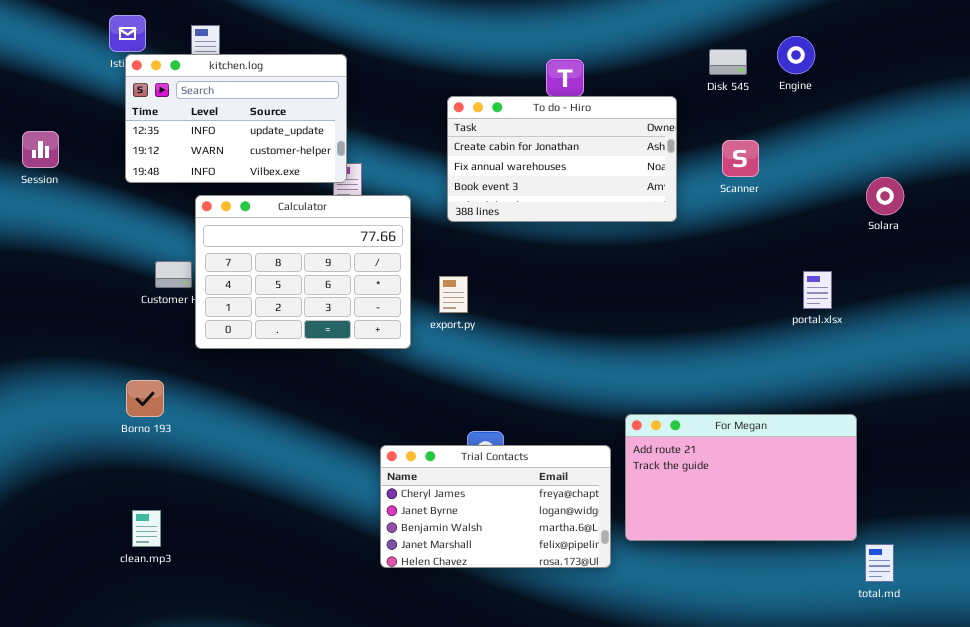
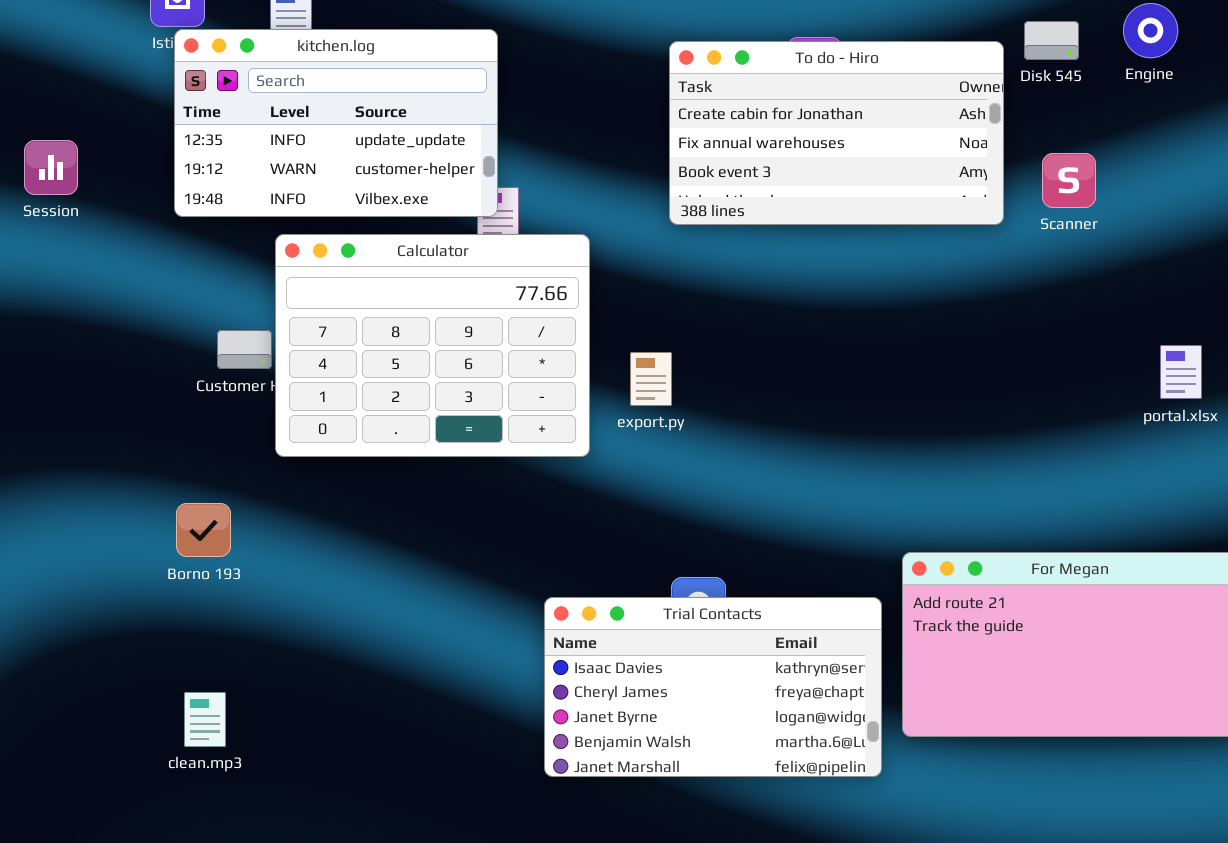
To do - Hiro: [447,96,677,222] -> [669,41,1004,225], moved
Trial Contacts: [380,445,611,568] -> [544,597,882,777], scrolled up 1 row

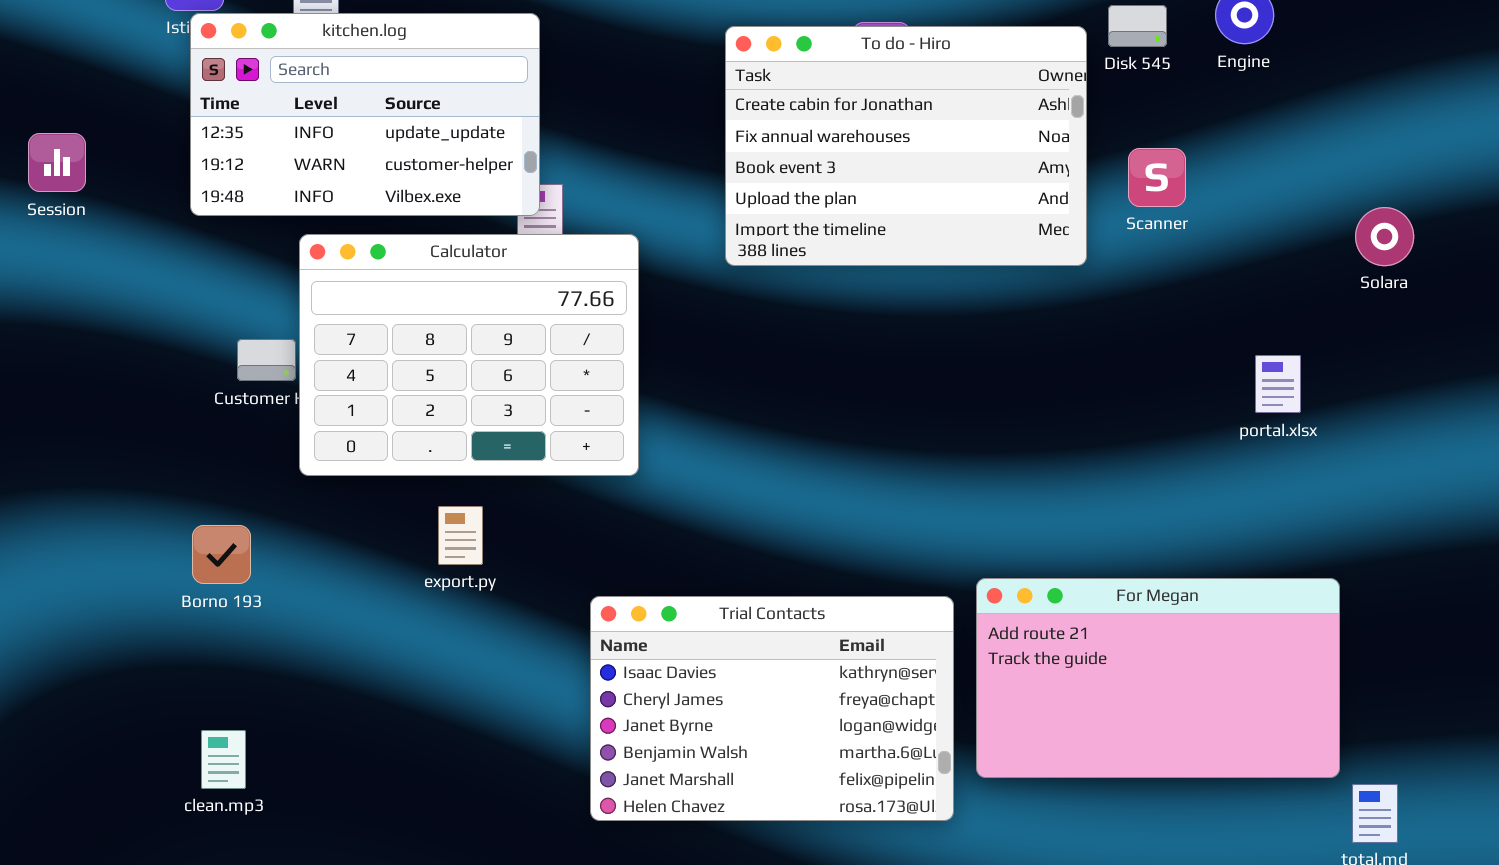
To do - Hiro: [669,41,1004,225] -> [725,26,1087,266], resized
export.py: [630,352,672,406] -> [438,506,483,565], moved
Trial Contacts: [544,597,882,777] -> [590,596,954,821], resized

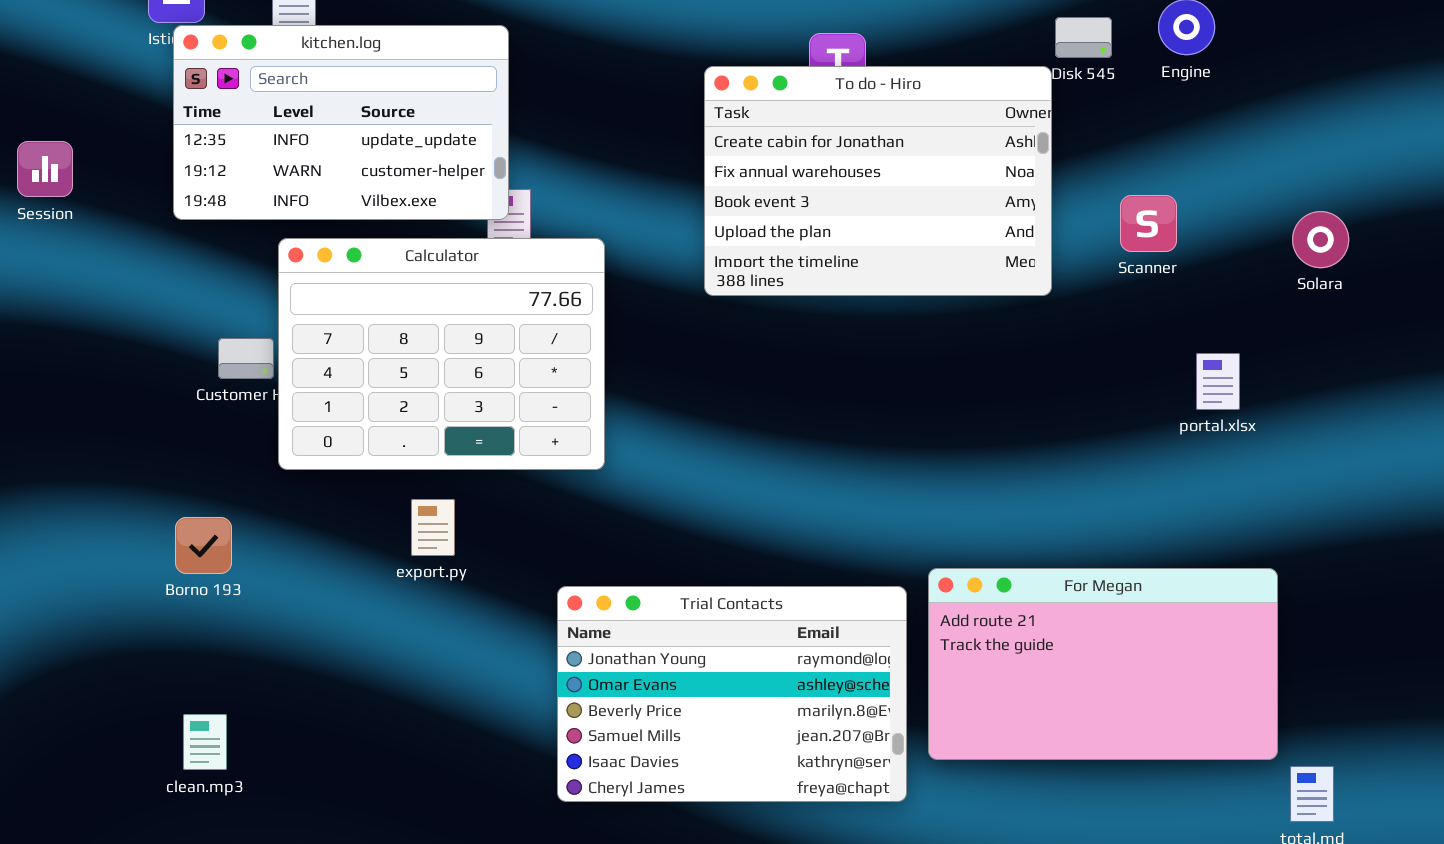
To do - Hiro: [725,26,1087,266] -> [704,66,1052,296], moved
Scanner: [1128,148,1186,207] -> [1120,195,1177,252], moved
Trial Contacts: [590,596,954,821] -> [557,586,907,802], scrolled up 4 rows

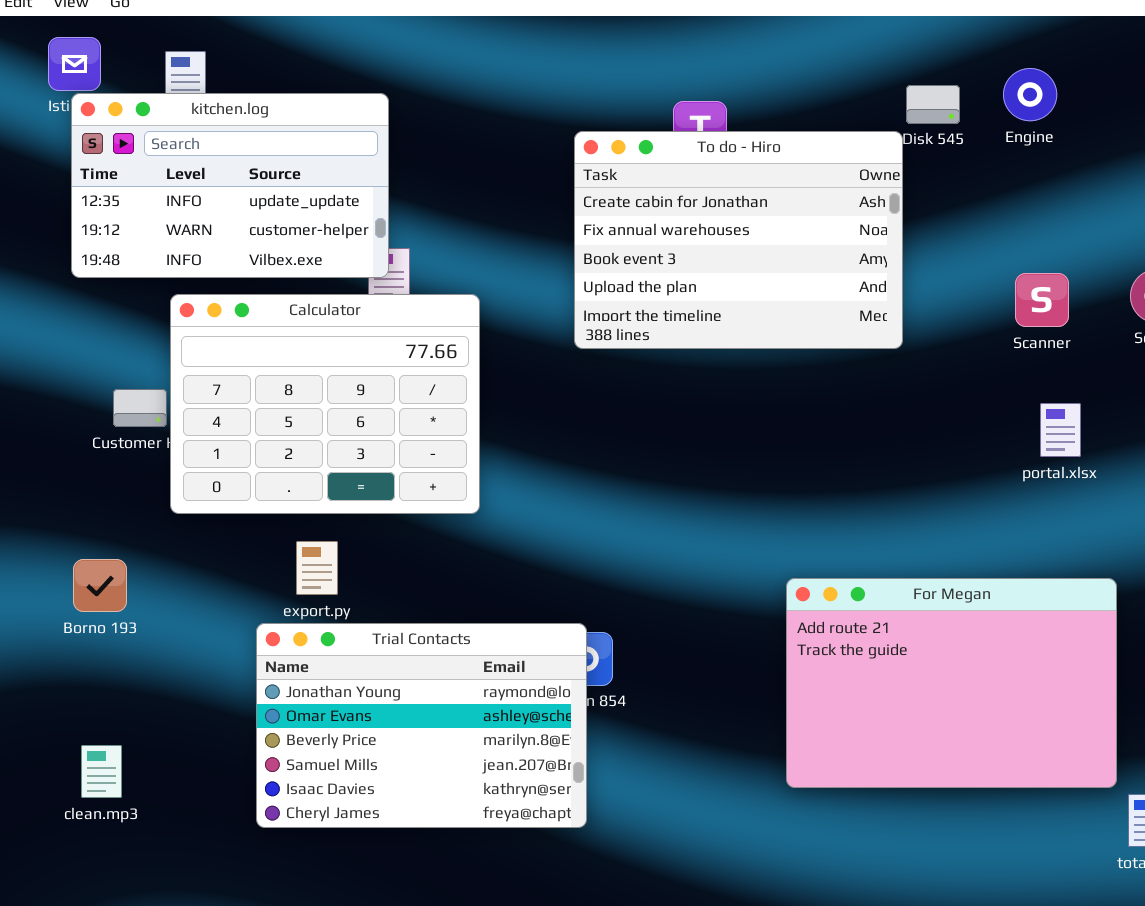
Scanner: [1120,195,1177,252] -> [1015,273,1069,327], moved
For Megan: [928,568,1278,760] -> [786,578,1117,788], resized
Trial Contacts: [557,586,907,802] -> [256,623,587,828], moved

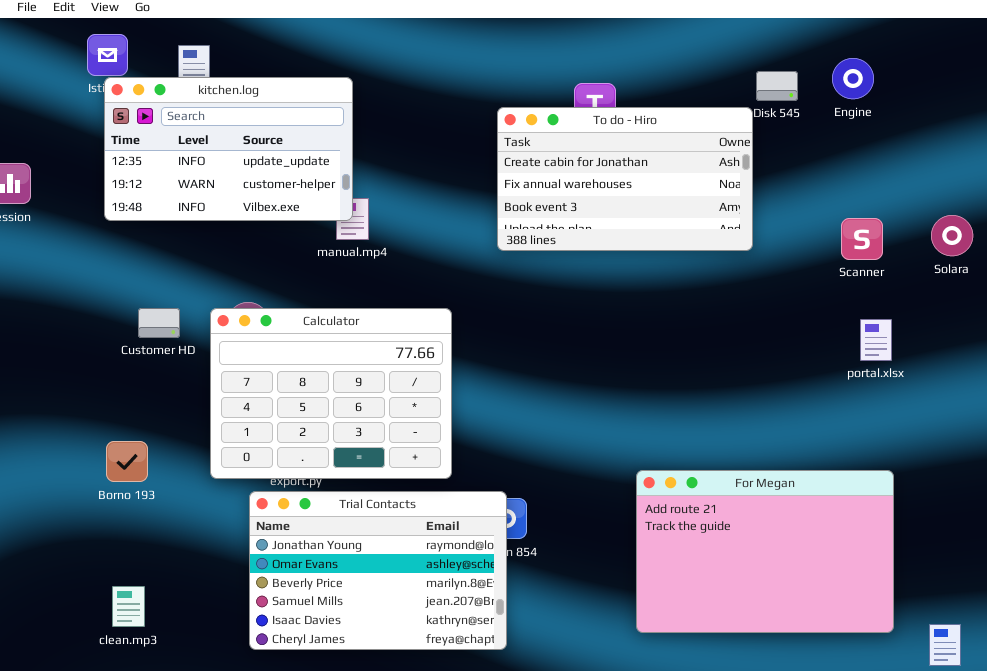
To do - Hiro: [574,131,903,349] -> [497,107,753,251], resized
Calculator: [170,294,480,514] -> [210,308,452,479], moved
For Megan: [786,578,1117,788] -> [636,470,894,633], moved

